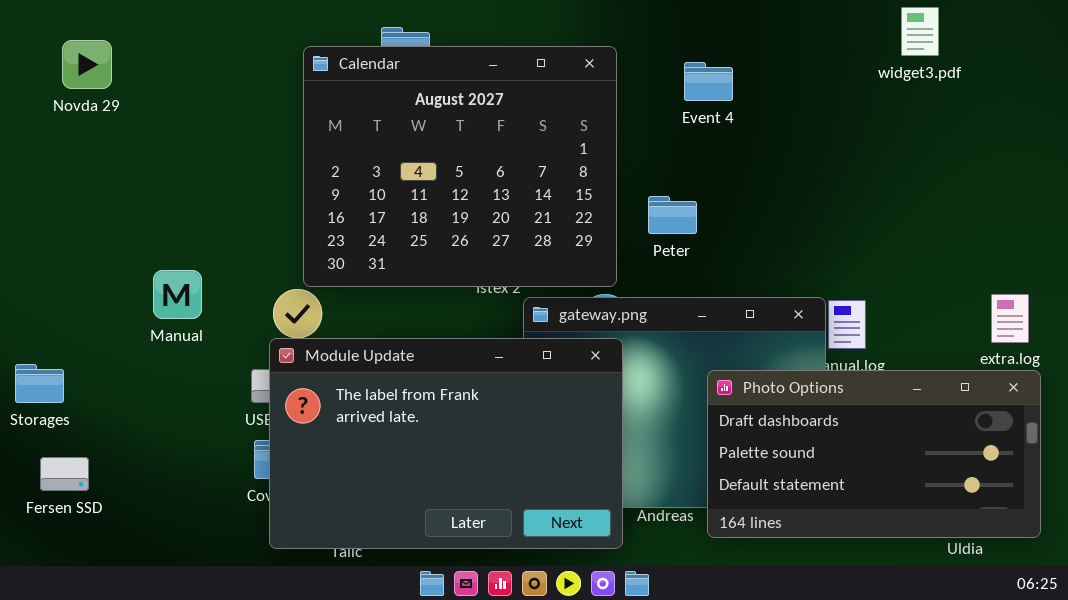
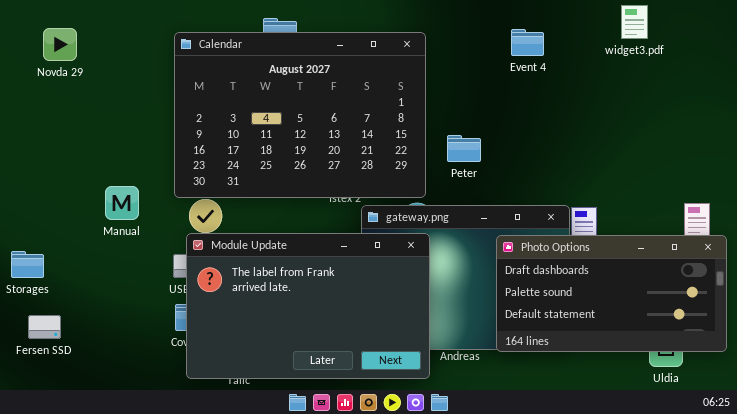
Calendar: [303,46,617,287] -> [174,32,426,198], resized
Event 4: [684,62,733,101] -> [511,29,544,56], moved
Photo Options: [707,370,1041,538] -> [496,235,727,352], moved

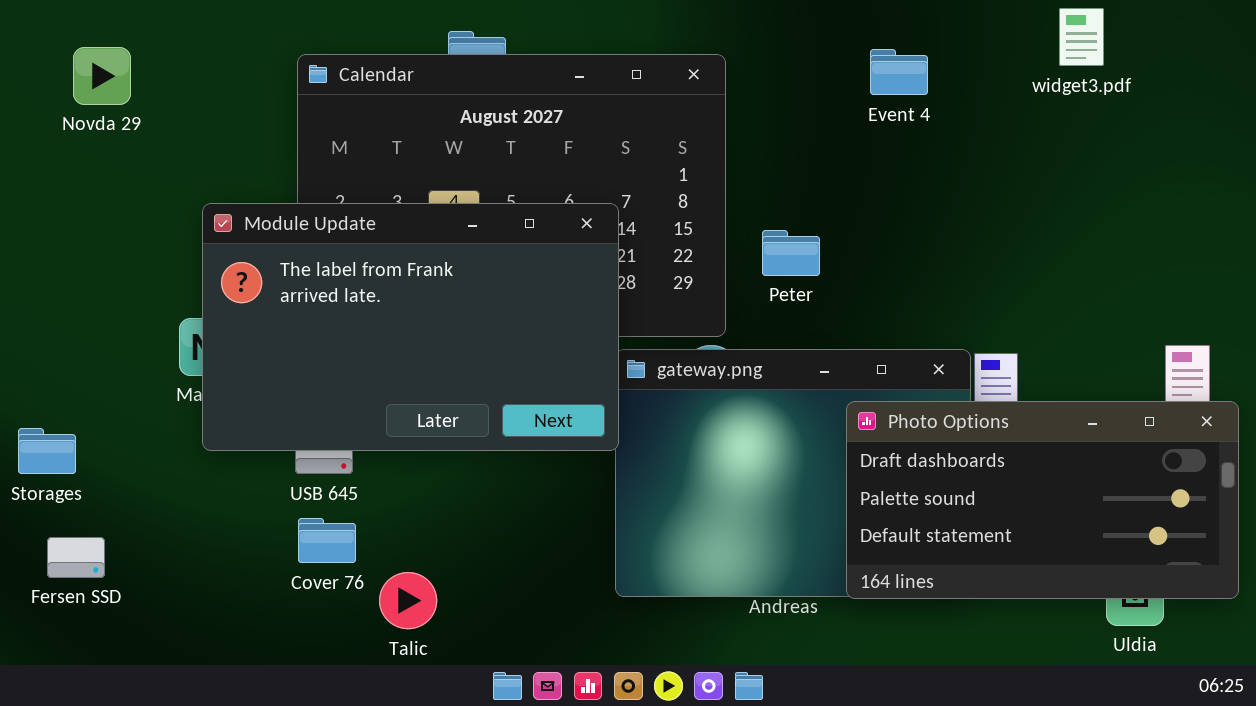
Module Update: [186,233,430,379] -> [202,203,619,451], moved

